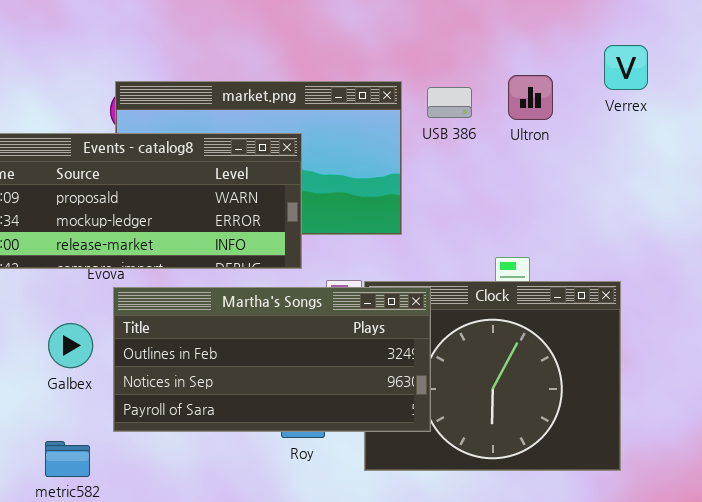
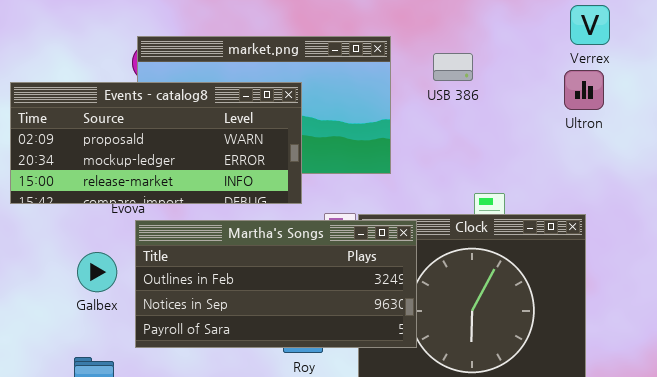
Ultron: [508,75,553,120] -> [564,70,604,110], moved
USB 386: [427,87,472,118] -> [433,53,473,81], moved

